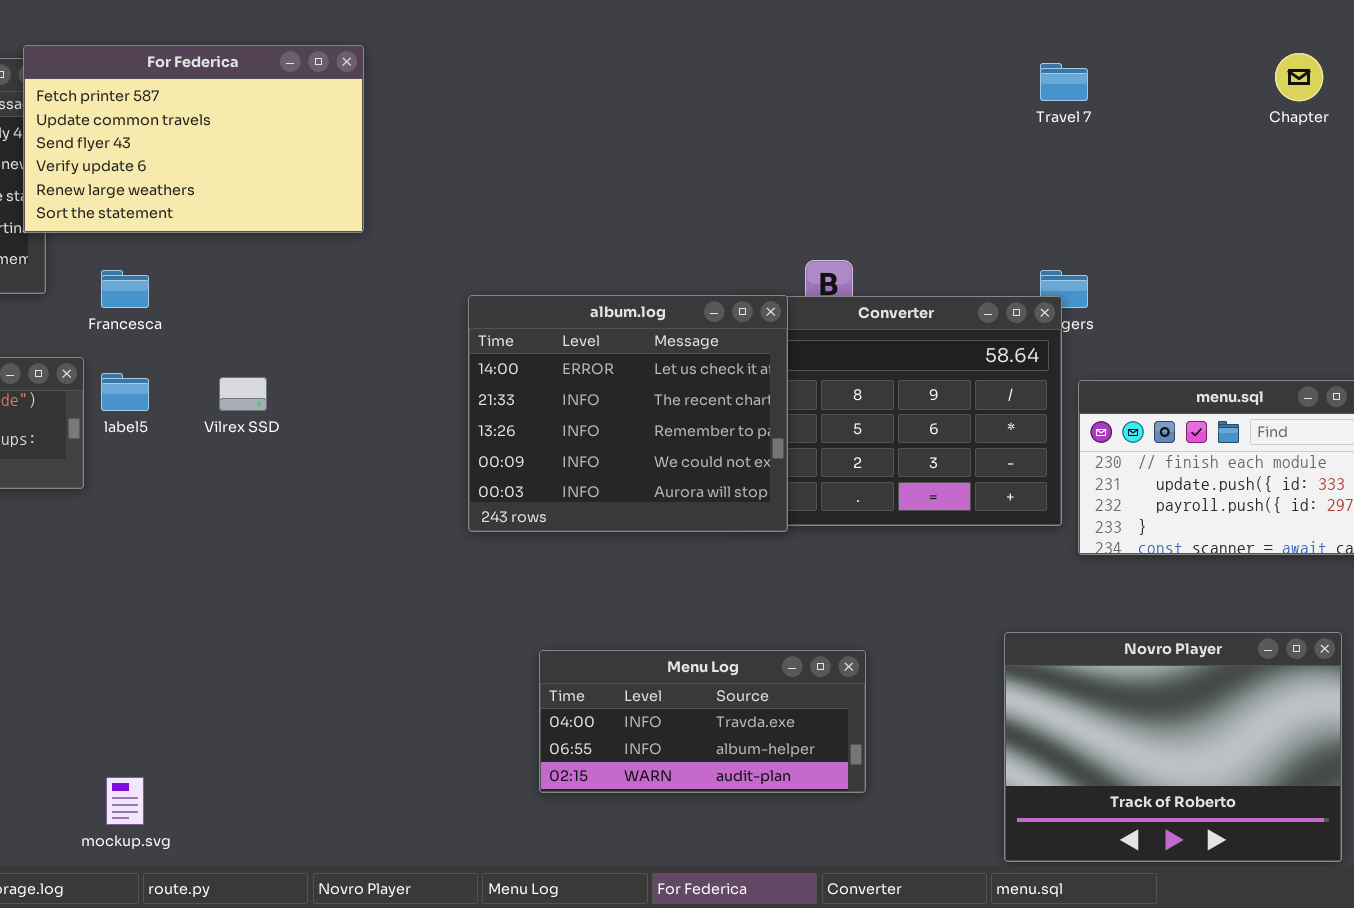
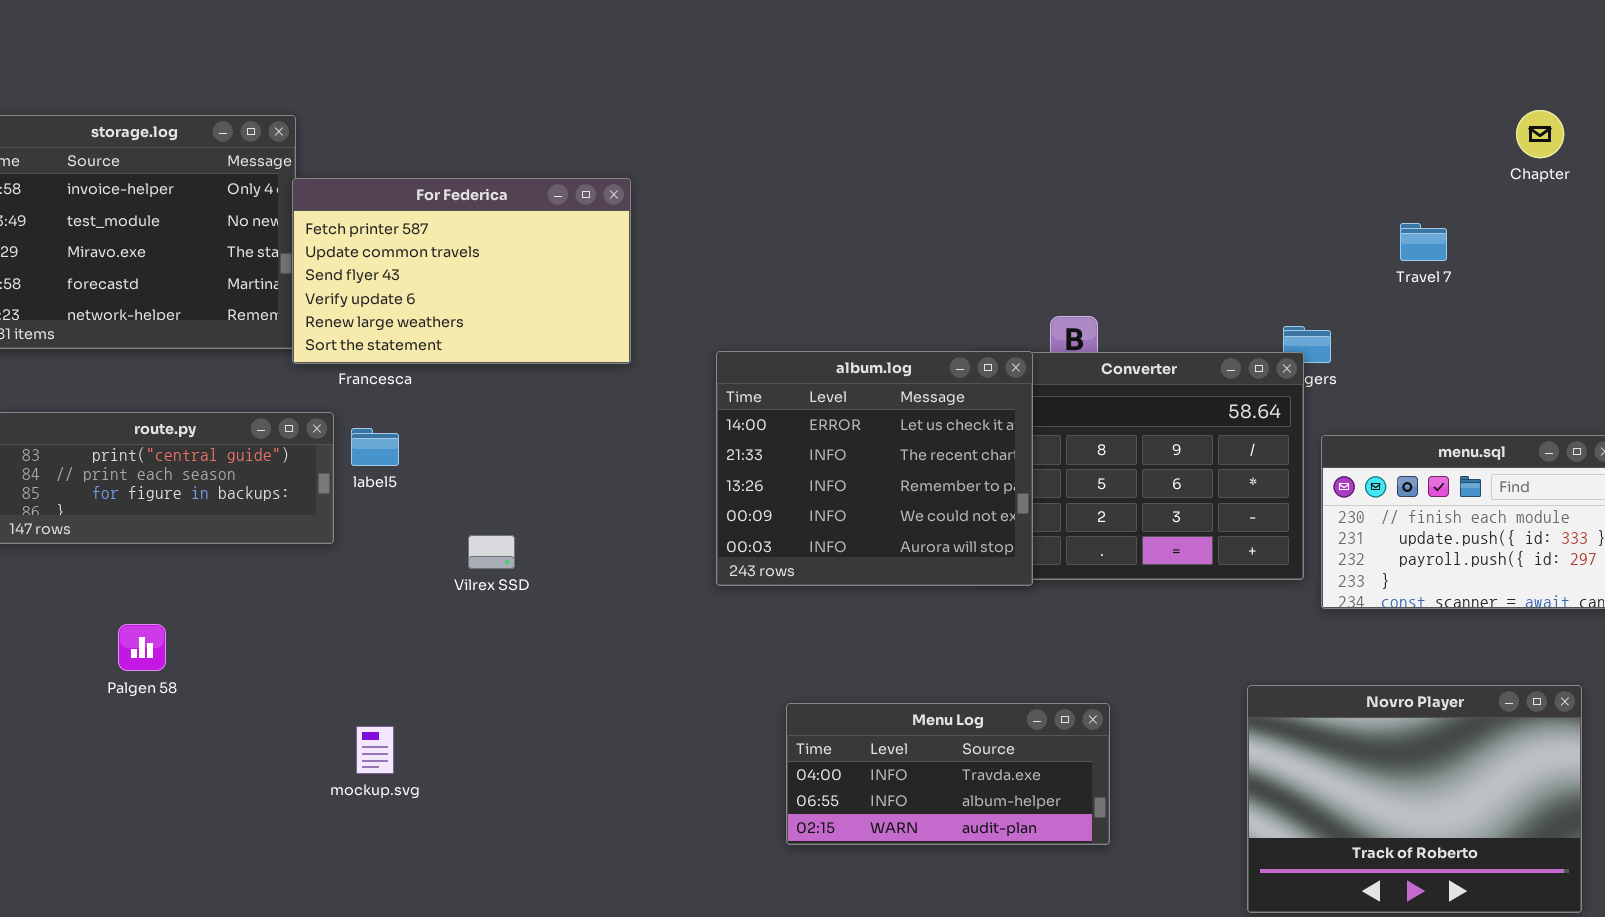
For Federica: [23,45,364,233] -> [292,178,631,364], moved
Travel 7: [1040,63,1088,101] -> [1400,223,1447,261], moved
Vilrex SSD: [219,377,267,411] -> [468,535,515,569], moved
mockup.svg: [106,777,144,825] -> [356,726,394,774], moved

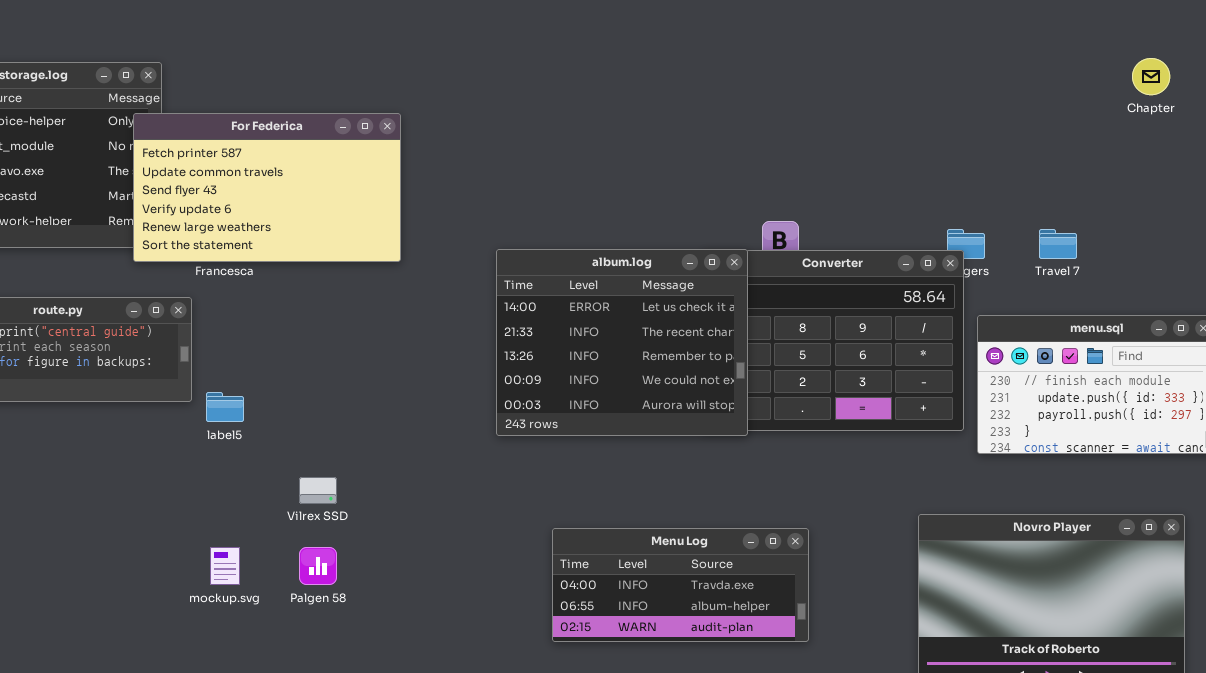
For Federica: [292,178,631,364] -> [133,113,401,262], moved
Travel 7: [1400,223,1447,261] -> [1039,229,1077,259], moved
label5: [351,428,399,466] -> [206,392,244,422], moved
Vilrex SSD: [468,535,515,569] -> [299,477,337,504], moved
Palgen 58: [118,624,166,671] -> [299,547,337,585], moved

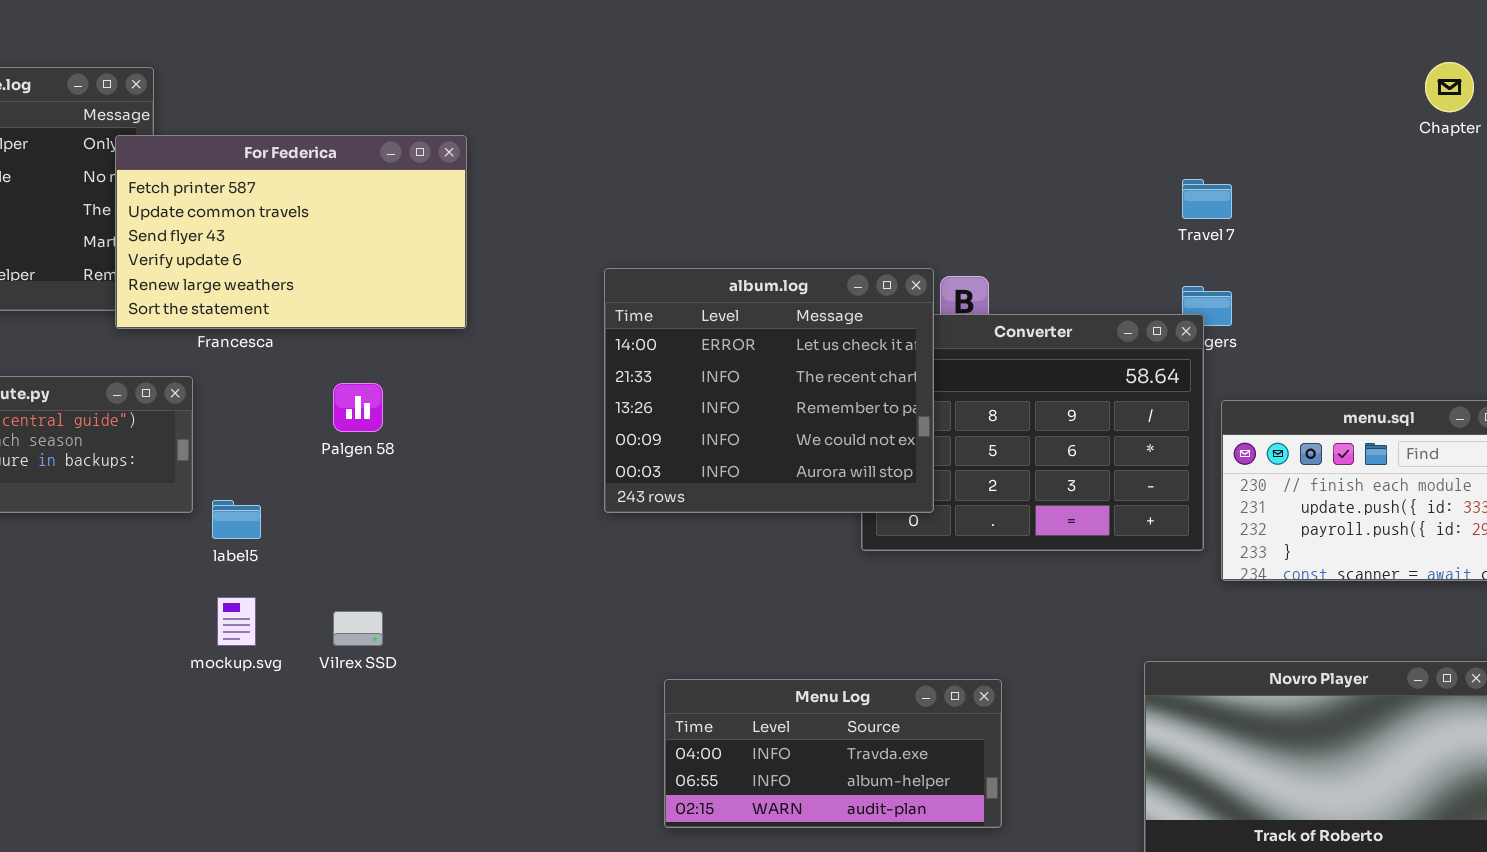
Travel 7: [1039,229,1077,259] -> [1182,179,1232,219], moved
album.log: [496,249,748,436] -> [604,268,934,513], moved
mockup.svg: [210,547,240,585] -> [217,597,256,646], moved
Palgen 58: [299,547,337,585] -> [333,383,383,432], moved

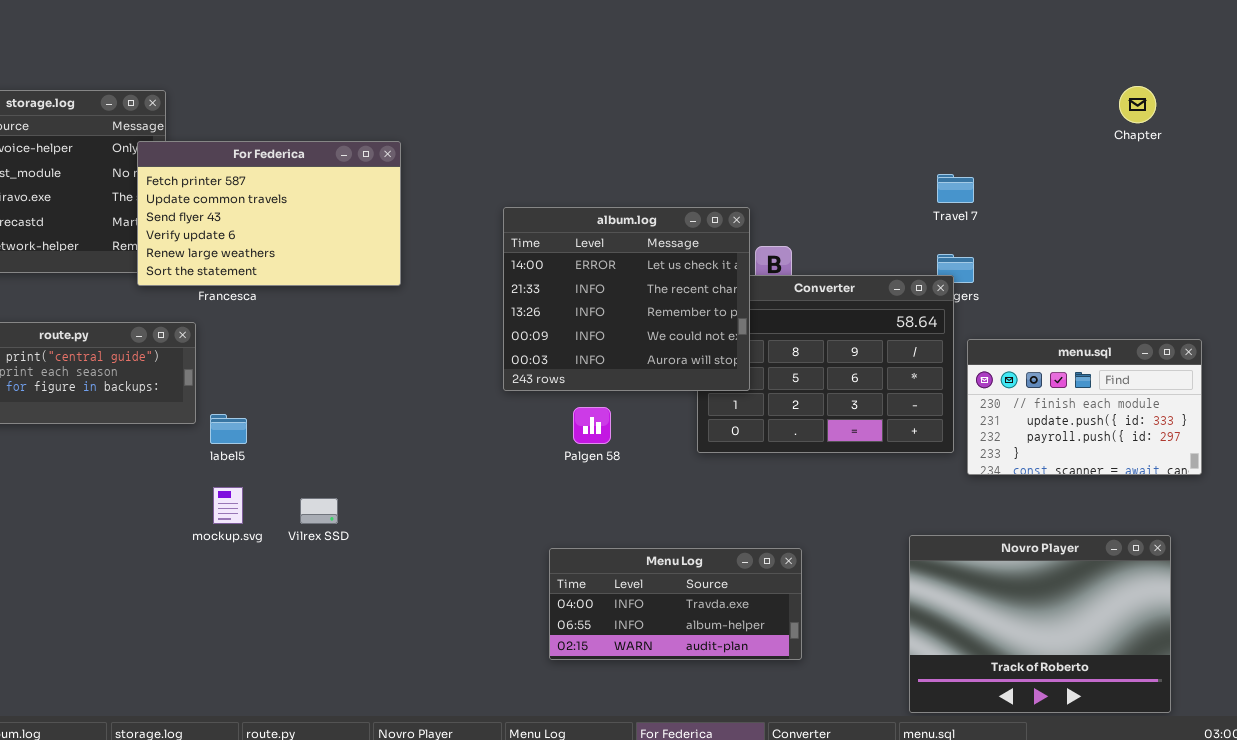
album.log: [604,268,934,513] -> [503,207,750,391], moved
Palgen 58: [333,383,383,432] -> [573,407,611,444], moved

